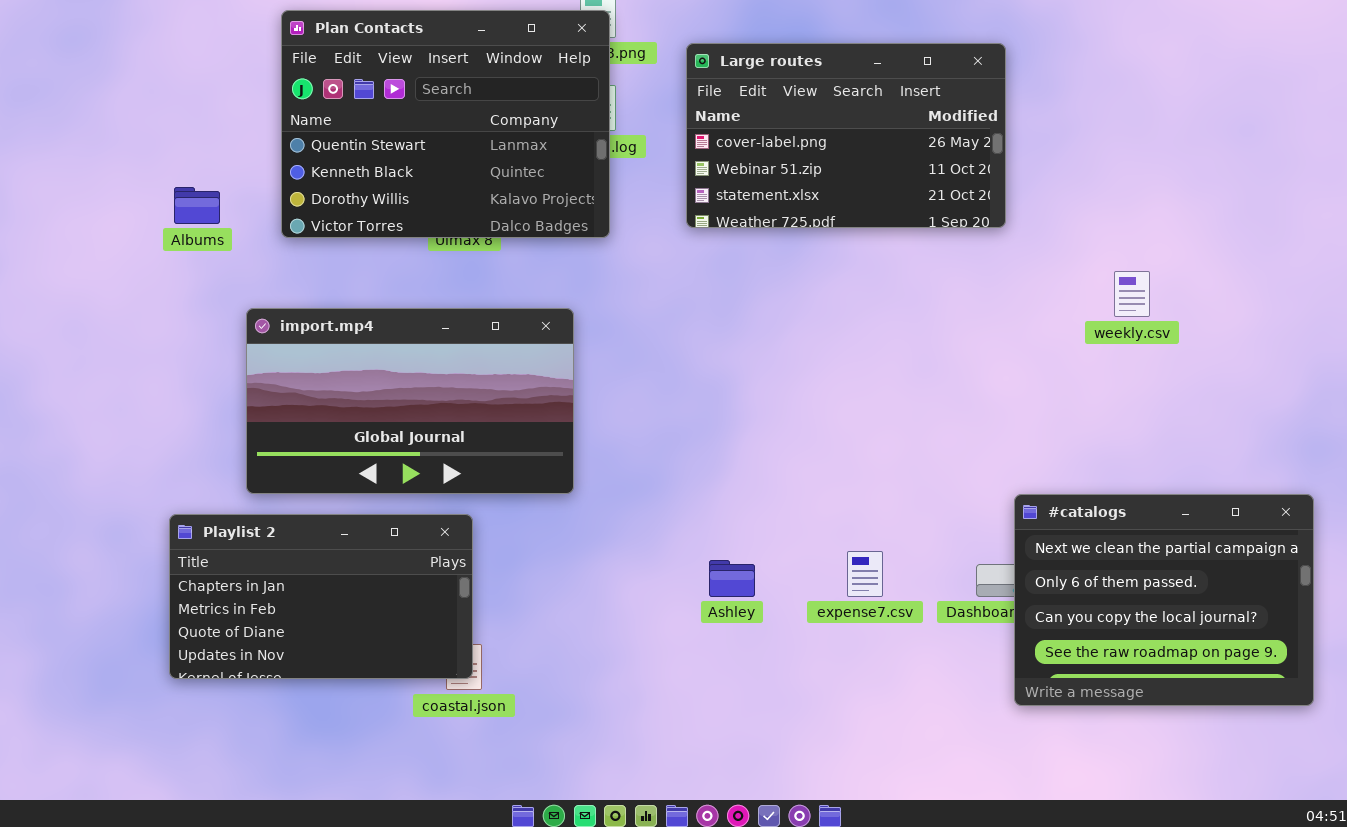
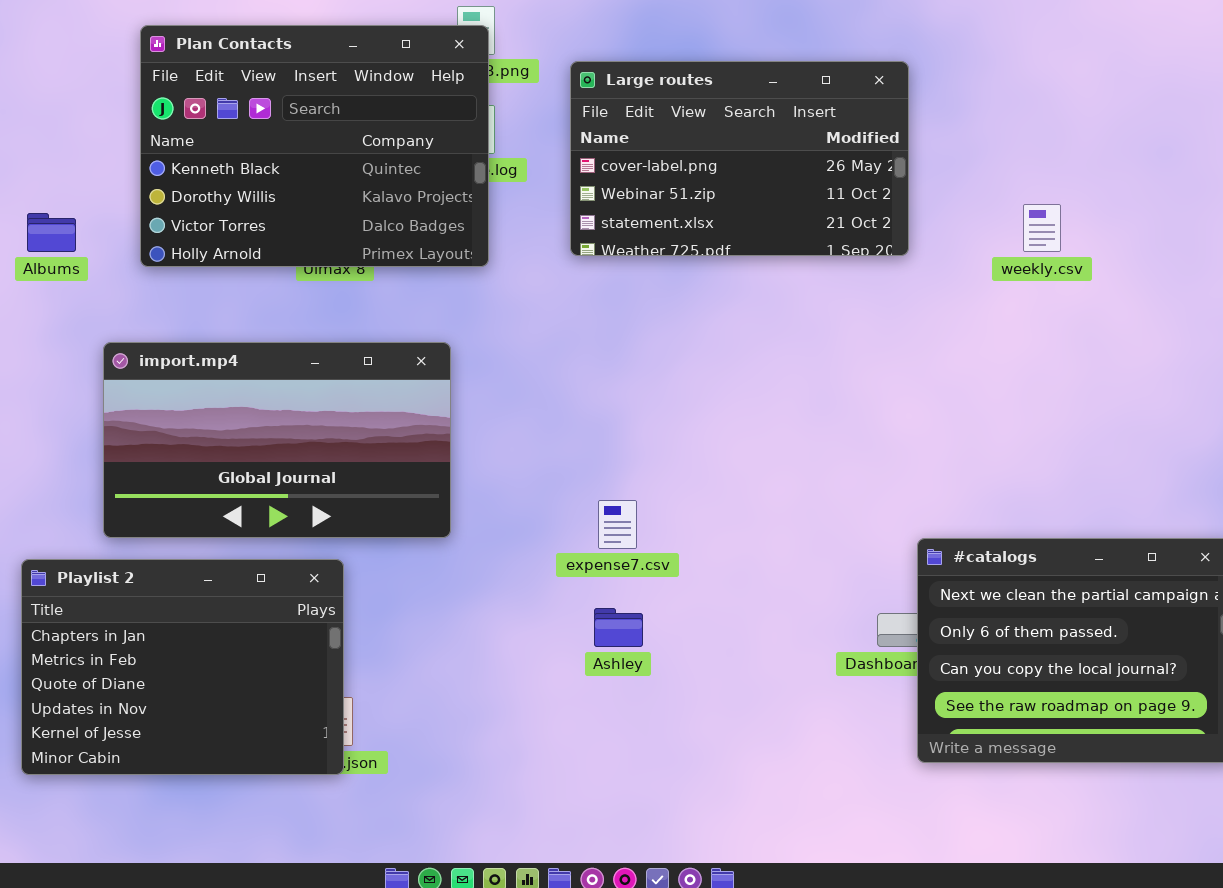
Plan Contacts: [281,10,610,238] -> [140,25,489,267], scrolled down 1 row
weekly.csv: [1114,271,1150,317] -> [1023,204,1061,252], moved
Playlist 2: [169,514,473,679] -> [21,559,344,775], resized
expense7.csv: [847,551,883,597] -> [598,500,637,549], moved

